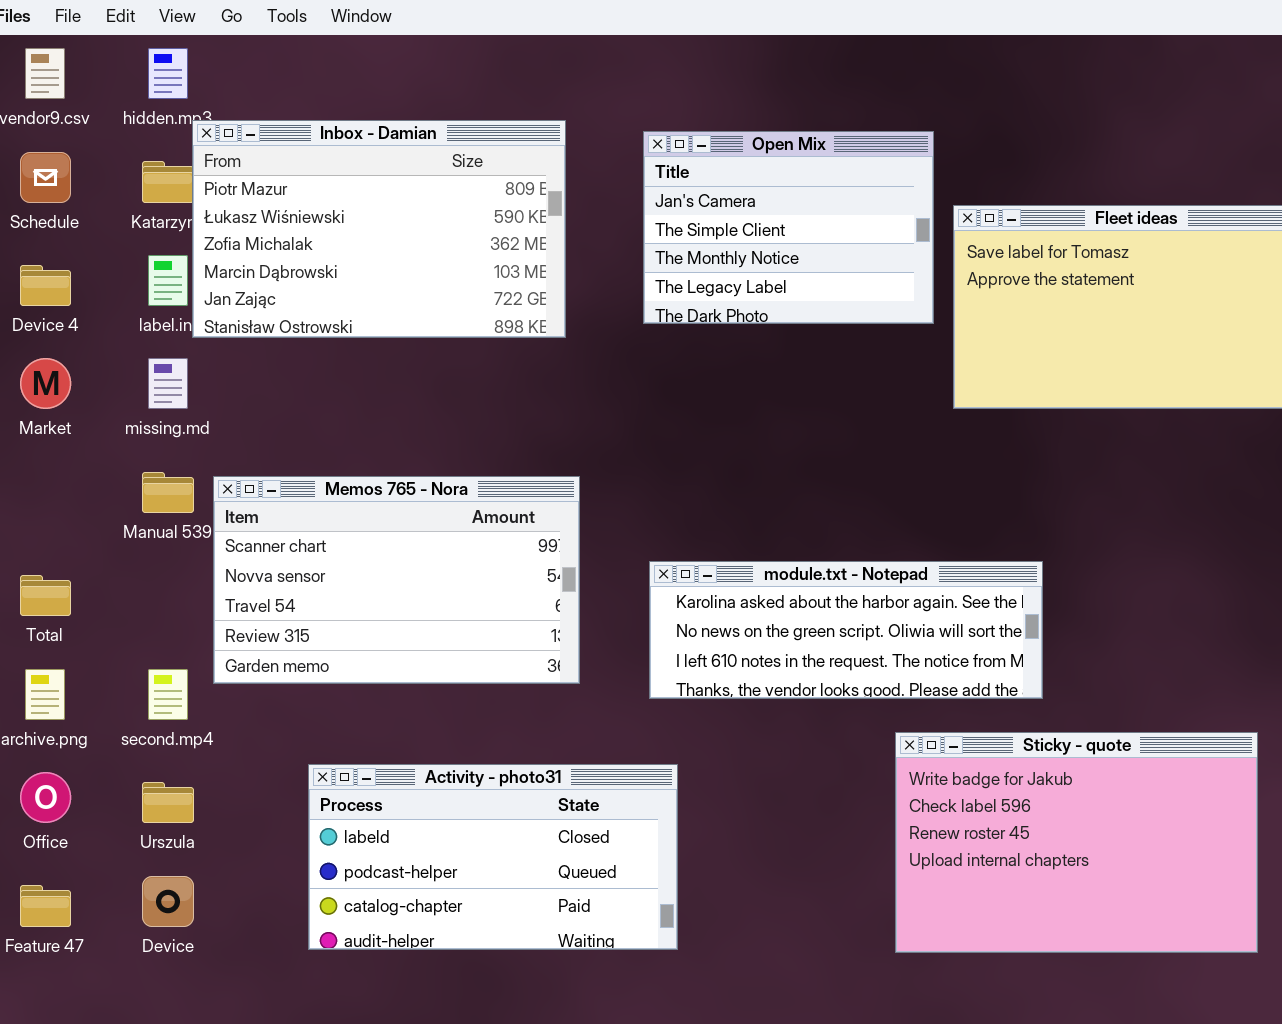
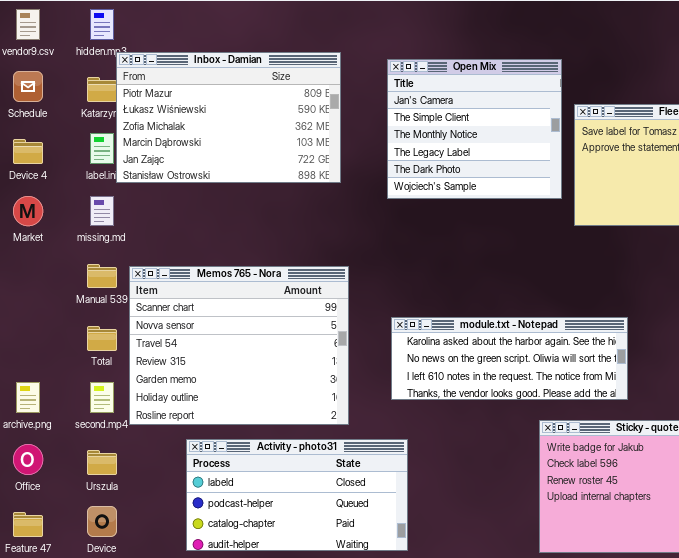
Open Mix: [643,131,934,324] -> [387,59,562,199], resized
Memos 765 - Nora: [213,476,580,684] -> [129,266,349,425], resized
Total: [20,575,71,616] -> [87,326,117,351], moved

